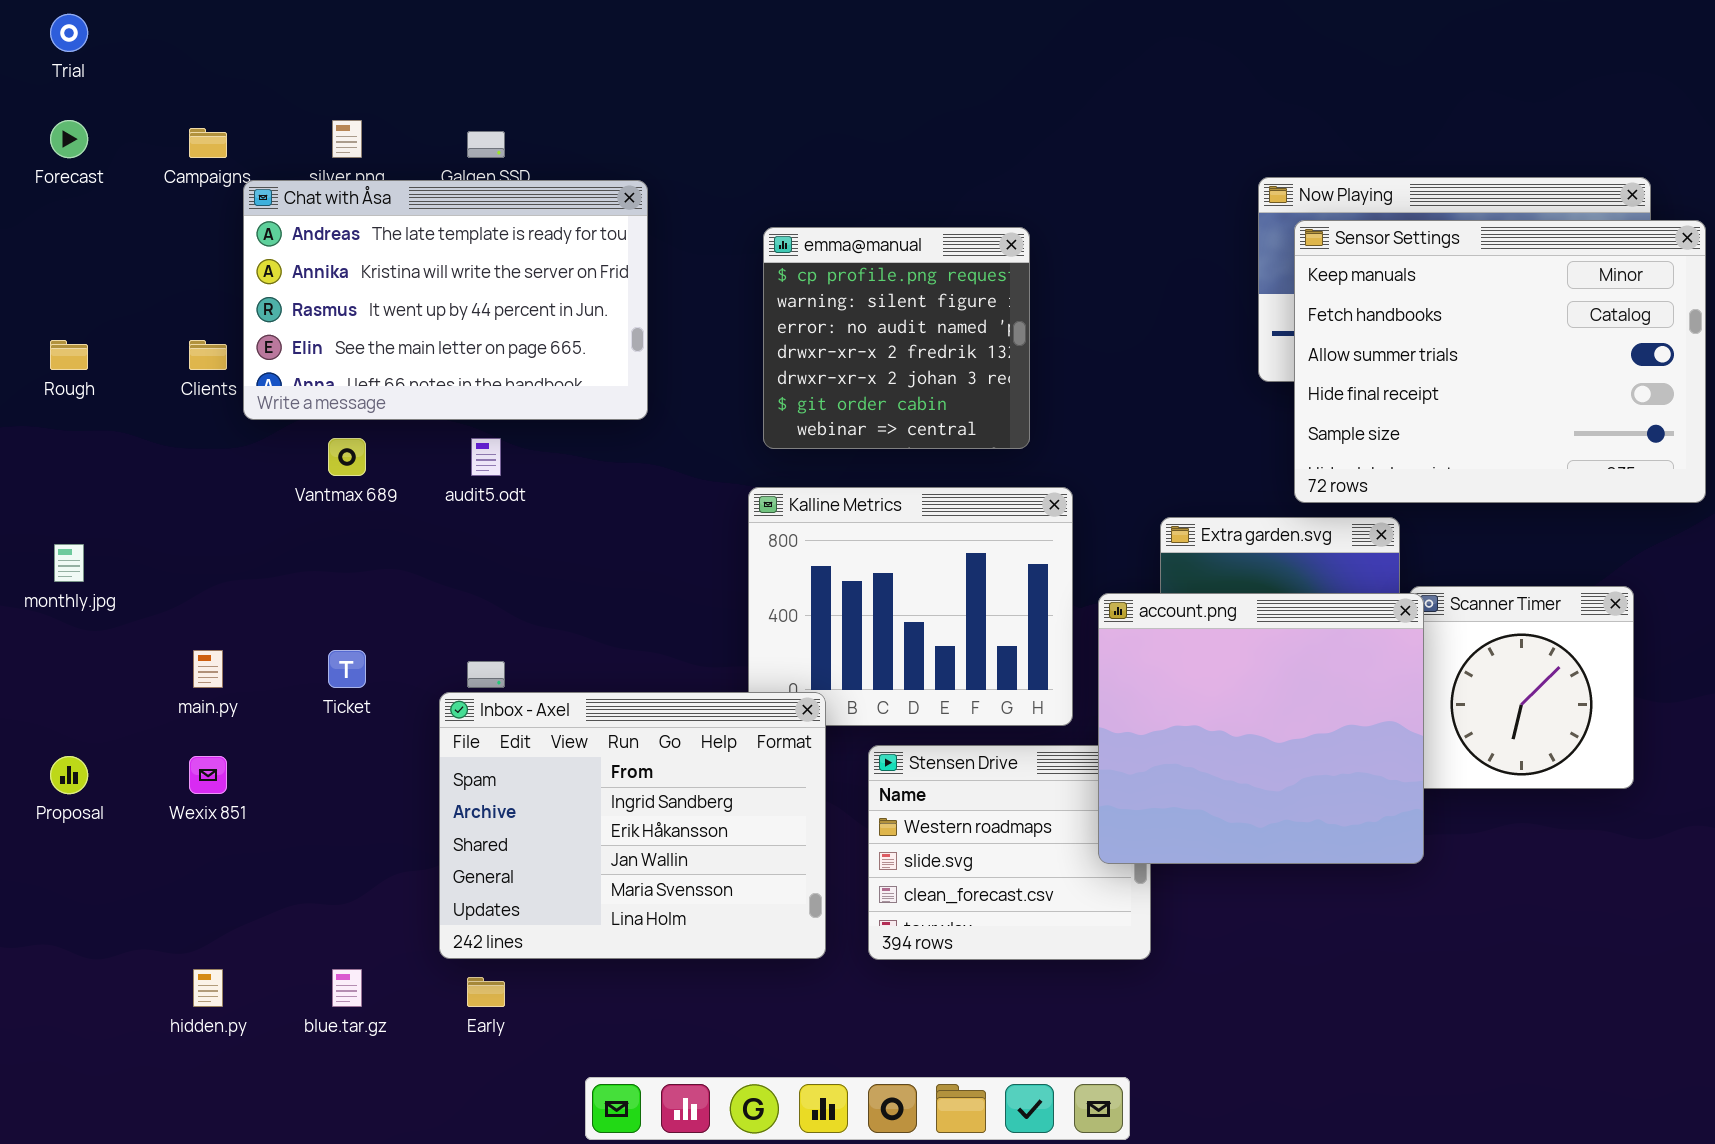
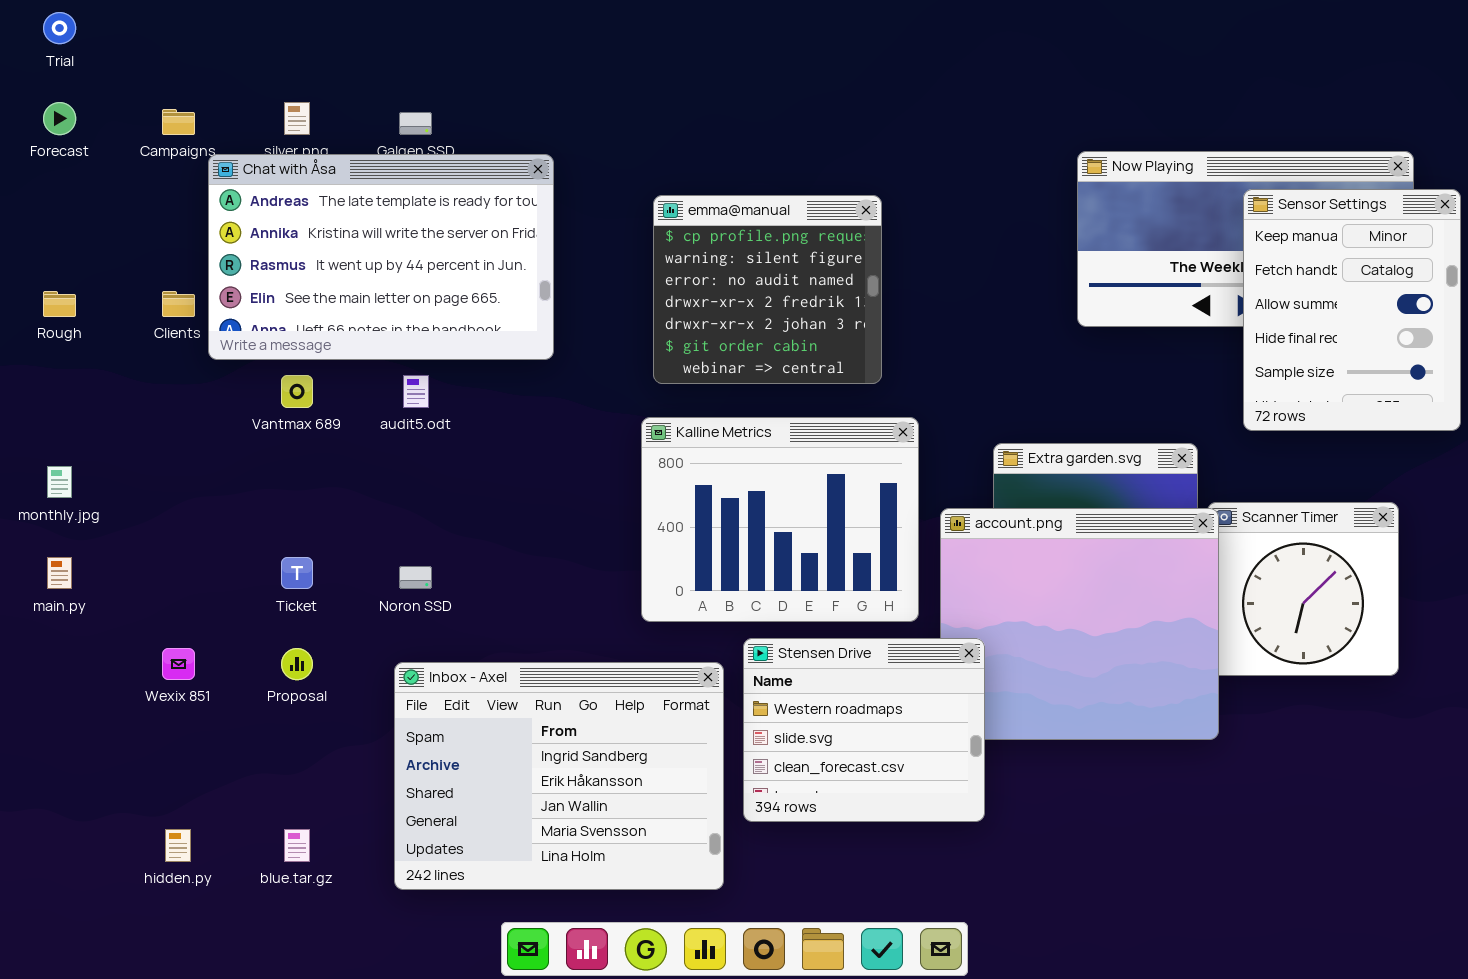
Sensor Settings: [1294,220,1706,503] -> [1243,189,1461,431], resized
main.py: [193,650,223,688] -> [47,557,72,589], moved
Inbox - Axel: [439,692,826,959] -> [394,662,724,890], moved
Stensen Drive: [868,745,1151,960] -> [743,638,985,822], raised
Proposal: [50,756,88,794] -> [281,648,313,680], moved

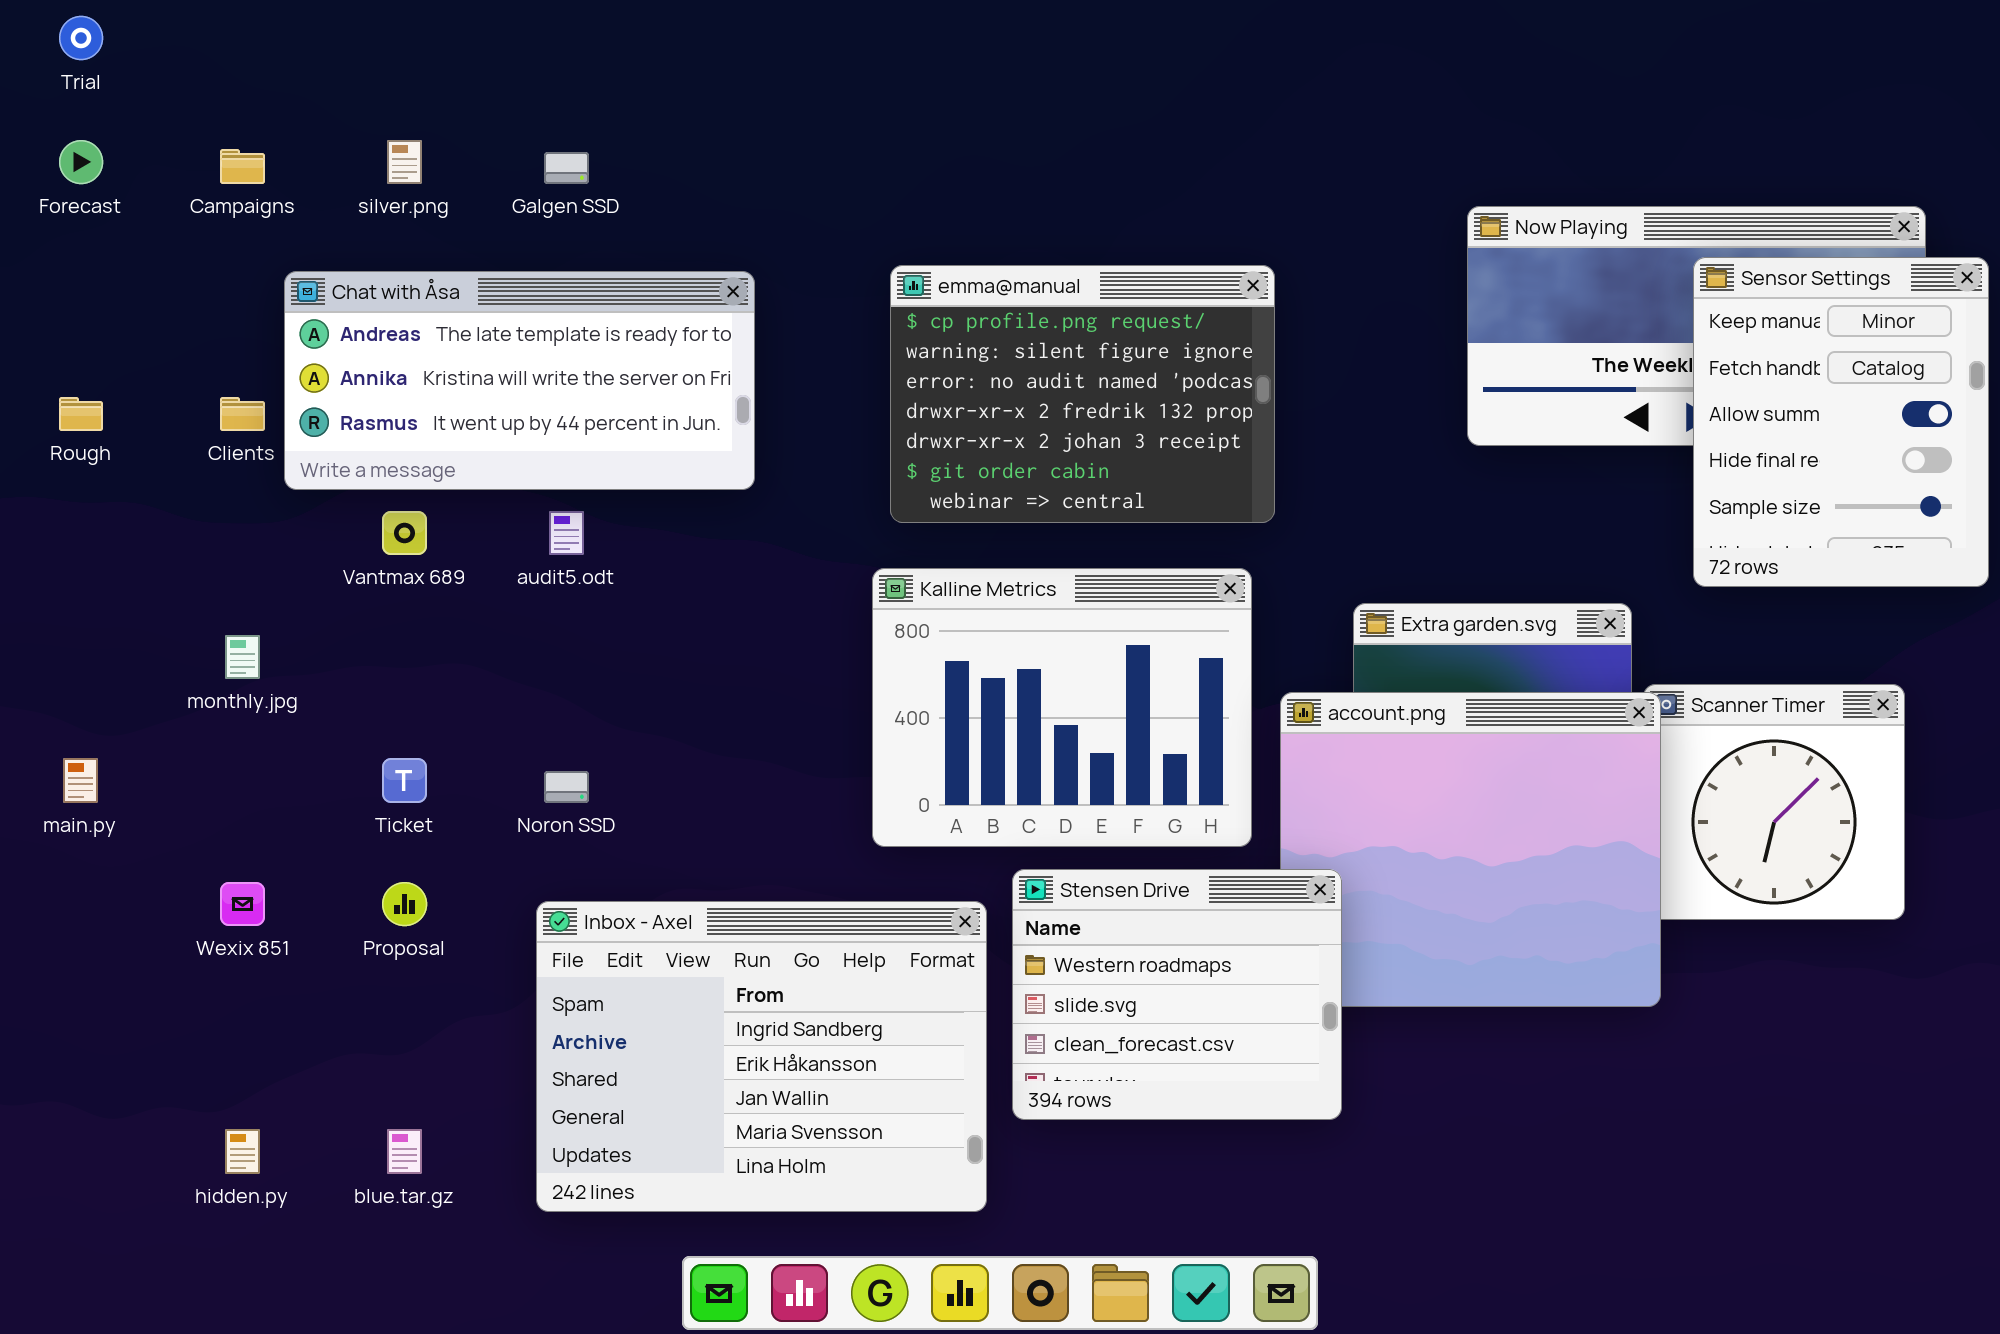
Chat with Åsa: [208,154,554,360] -> [284,271,755,490], resized
emma@manual: [653,195,882,384] -> [890,265,1275,523], resized
monthly.jpg: [47,466,72,498] -> [225,635,260,679], moved

